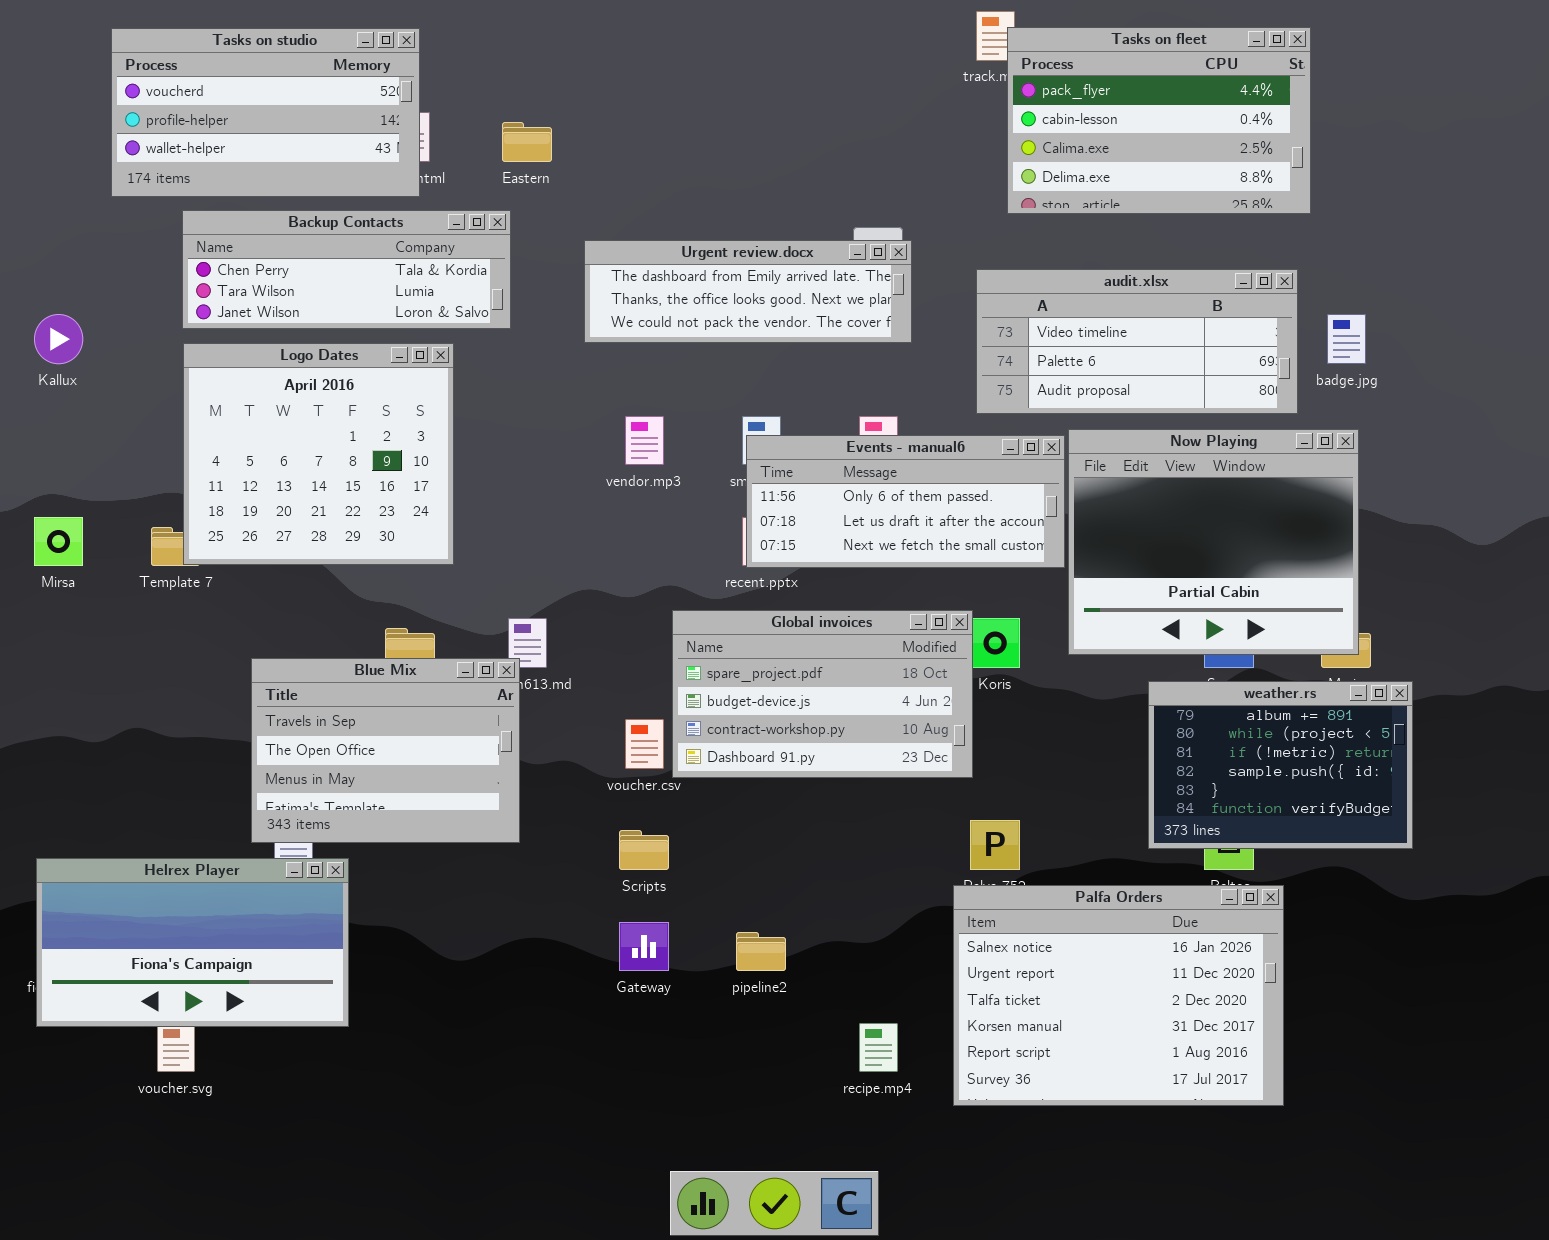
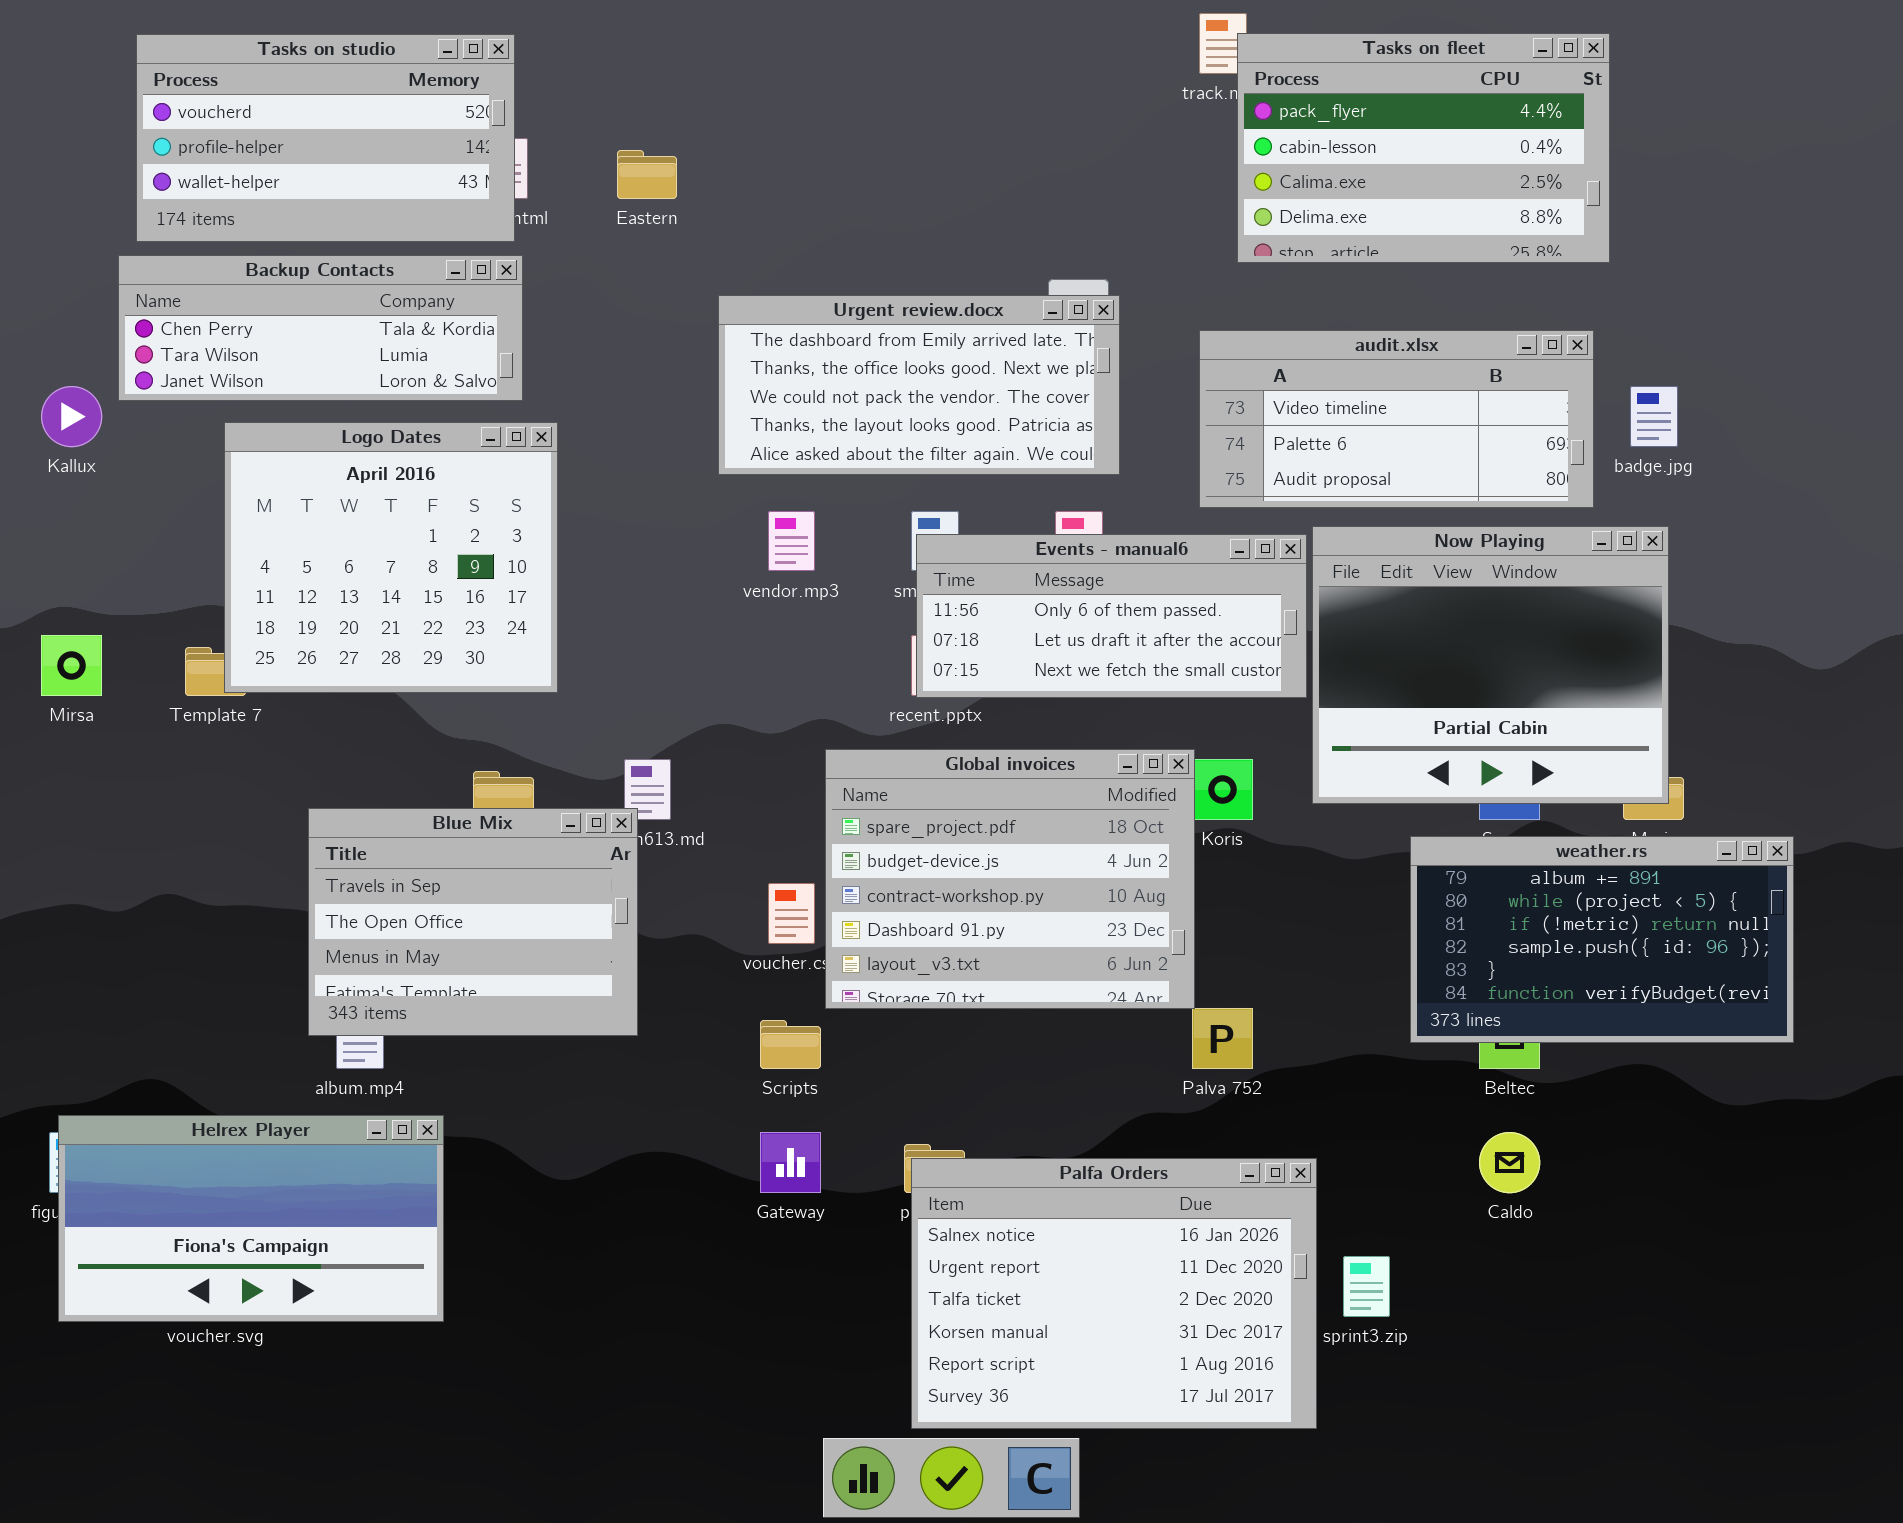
Backup Contacts: [182,210,511,329] -> [118,255,523,401], moved
Urgent review.docx: [584,240,912,343] -> [718,295,1120,475], resized
Global invoices: [672,610,973,778] -> [825,749,1195,1009], resized
weather.rs: [1148,681,1413,849] -> [1410,836,1794,1043], resized
Helrex Player: [36,858,349,1027] -> [58,1115,444,1322], moved
Palfa Orders: [953,885,1284,1106] -> [911,1158,1317,1429], moved

